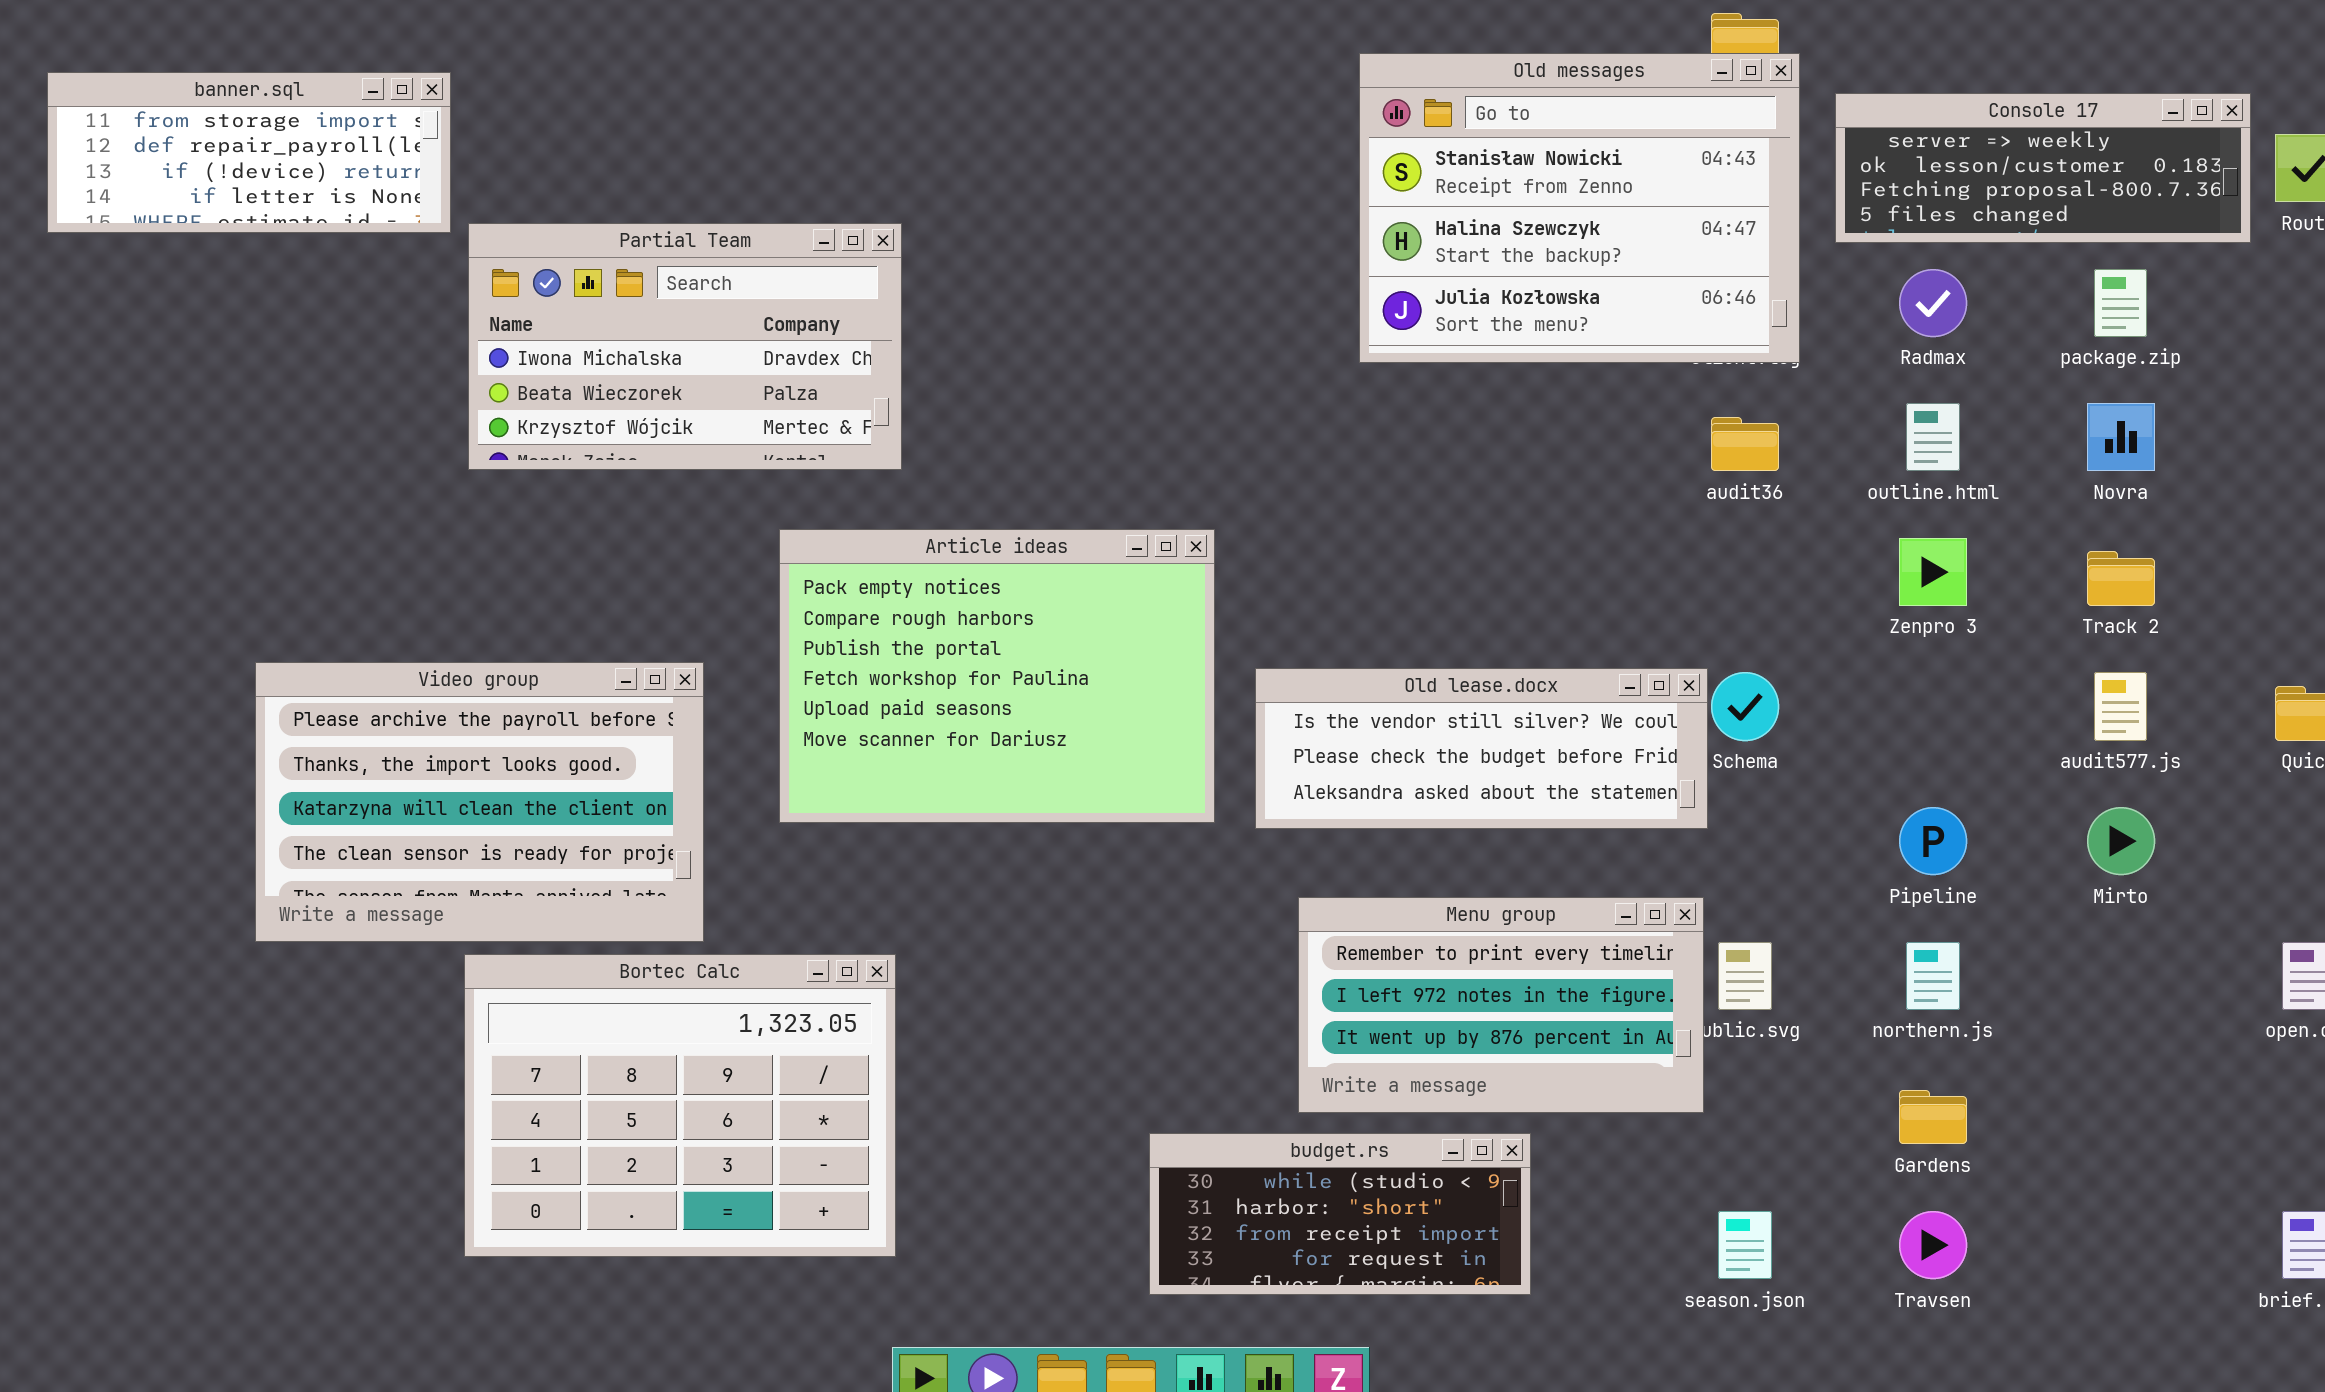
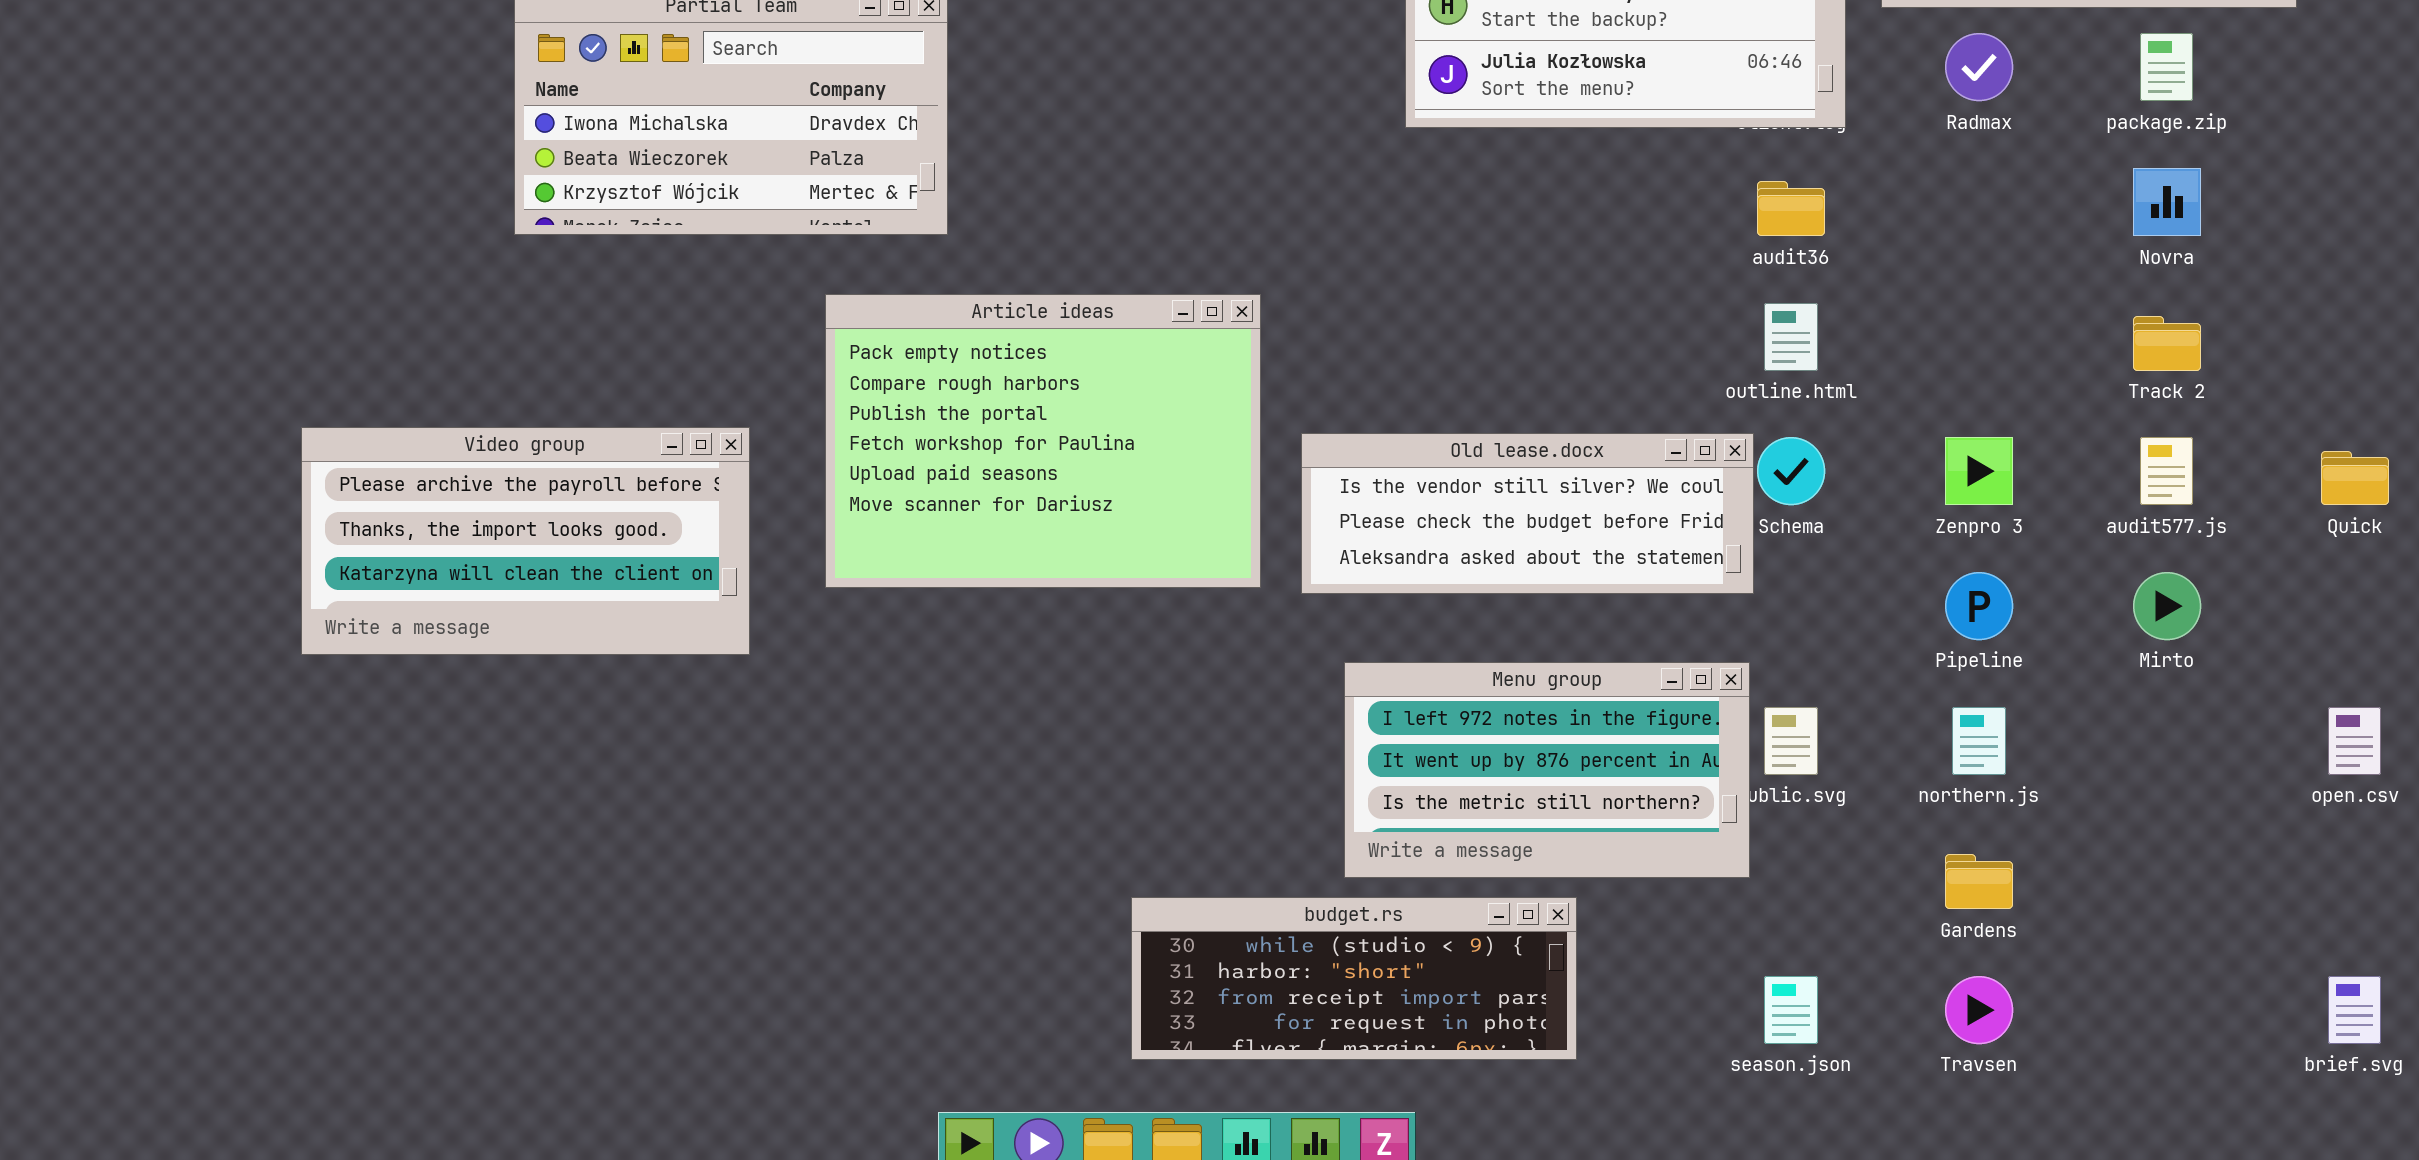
outline.html: [1906,403,1960,471] -> [1764,303,1818,371], moved
Zenpro 3: [1899,538,1967,606] -> [1945,437,2013,505], moved
Video group: [255,662,704,942] -> [301,427,750,655], resized
Menu group: [1298,897,1704,1113] -> [1344,662,1750,878], scrolled down 1 row
Bortec Calc: [464,954,896,1257] -> none, closed
budget.rs: [1149,1133,1531,1295] -> [1131,897,1577,1060], resized

